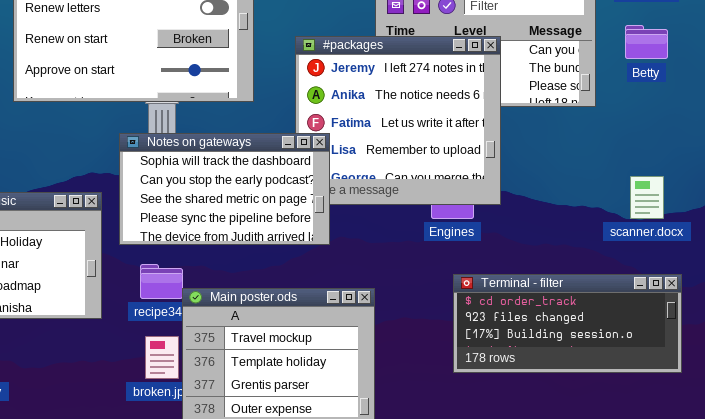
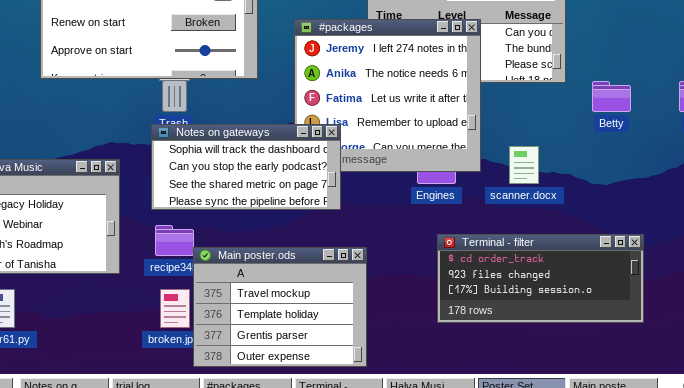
Betty: [625,25,668,59] -> [592,81,631,112], moved
Notes on gateways: [119,133,330,245] -> [151,124,341,210], moved, resized
scanner.docx: [630,176,664,219] -> [509,146,539,184], moved

